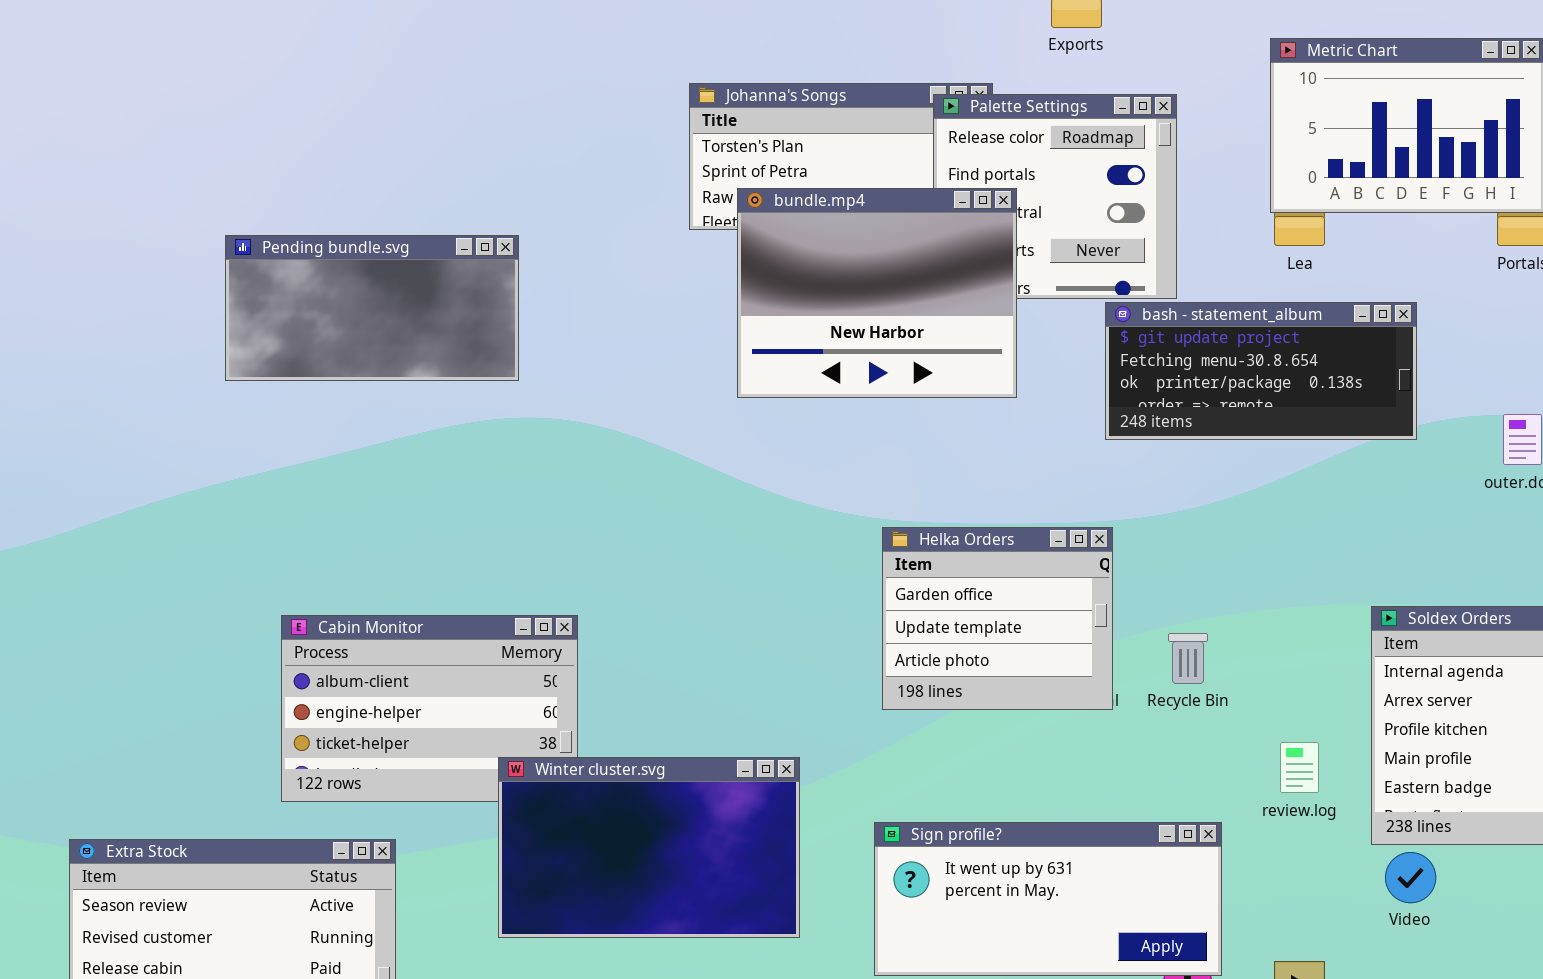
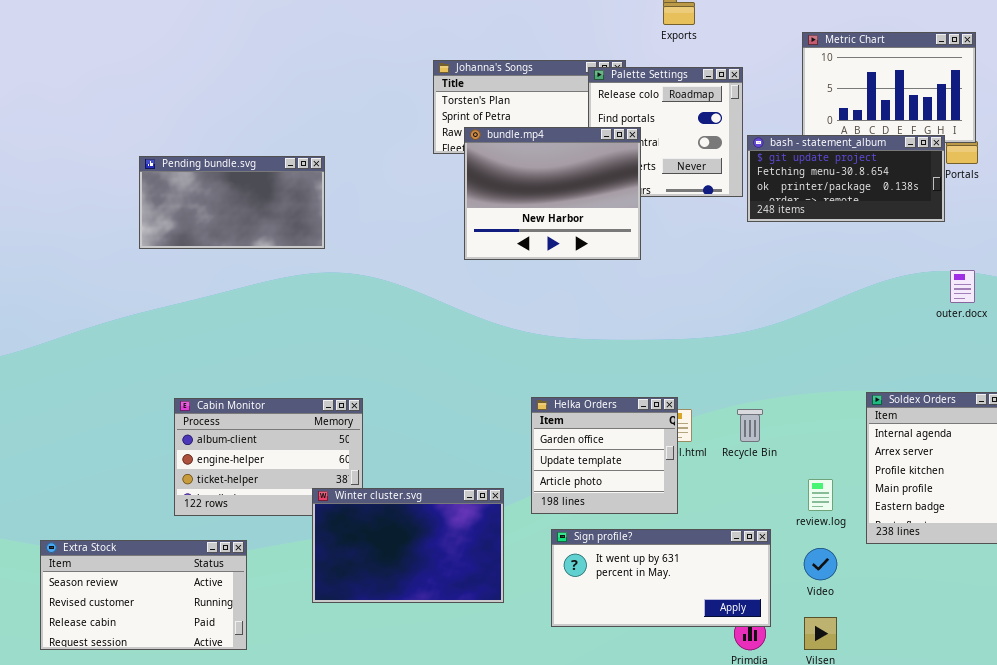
bash - statement_album: [1105,302,1417,440] -> [747,135,945,222], moved
Helka Orders: [882,527,1113,710] -> [531,397,678,514], moved
Video: [1385,852,1436,903] -> [804,548,837,580], moved

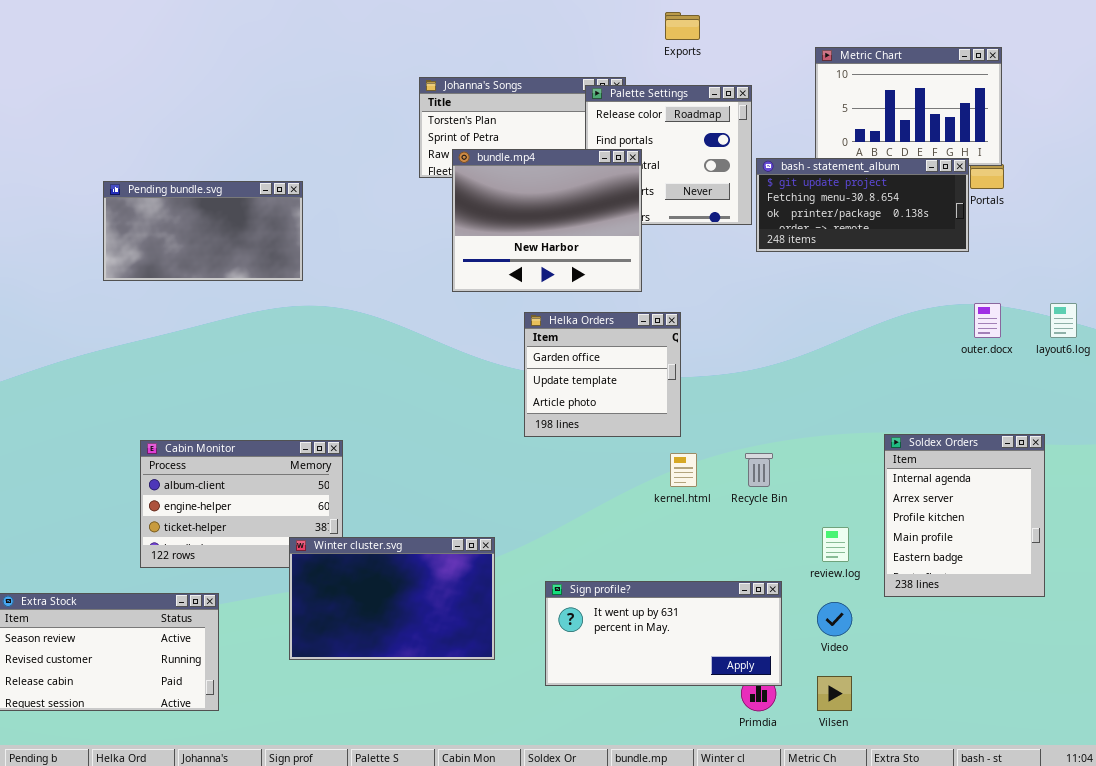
Helka Orders: [531,397,678,514] -> [524,312,681,437], moved

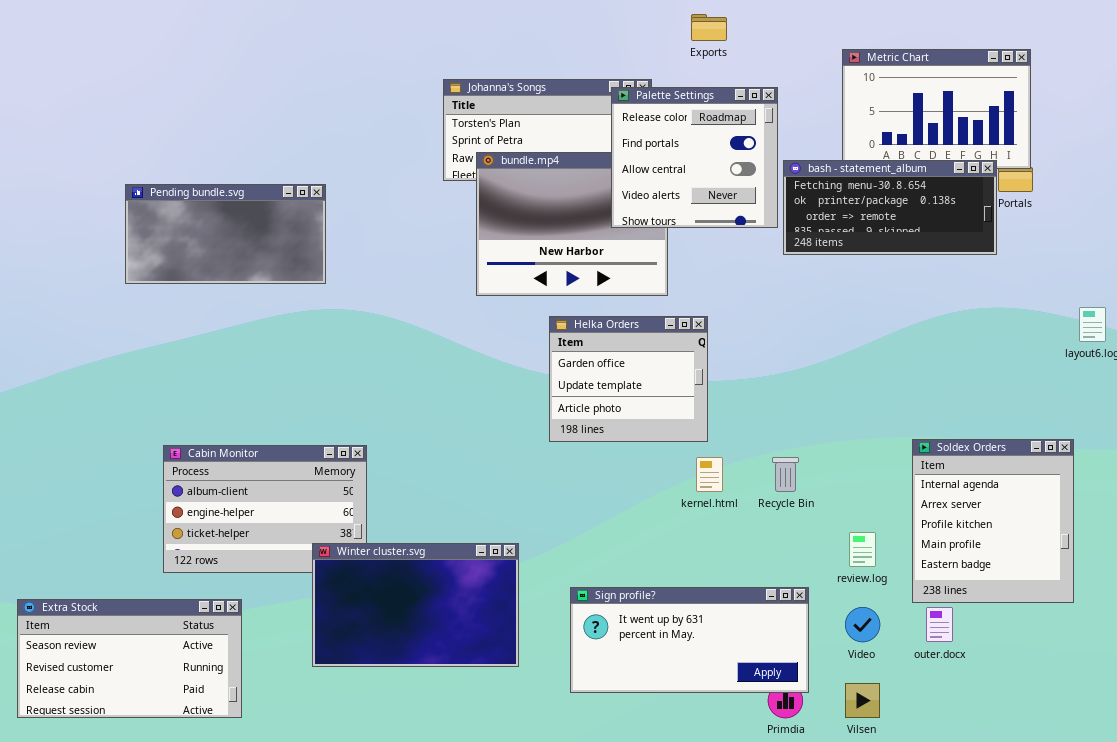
Palette Settings: [585,85,752,225] -> [611,87,778,228], raised
bash - statement_album: [756,158,969,252] -> [783,160,997,255], scrolled down 1 row
outer.docx: [974,303,1001,338] -> [926,607,953,642], moved

